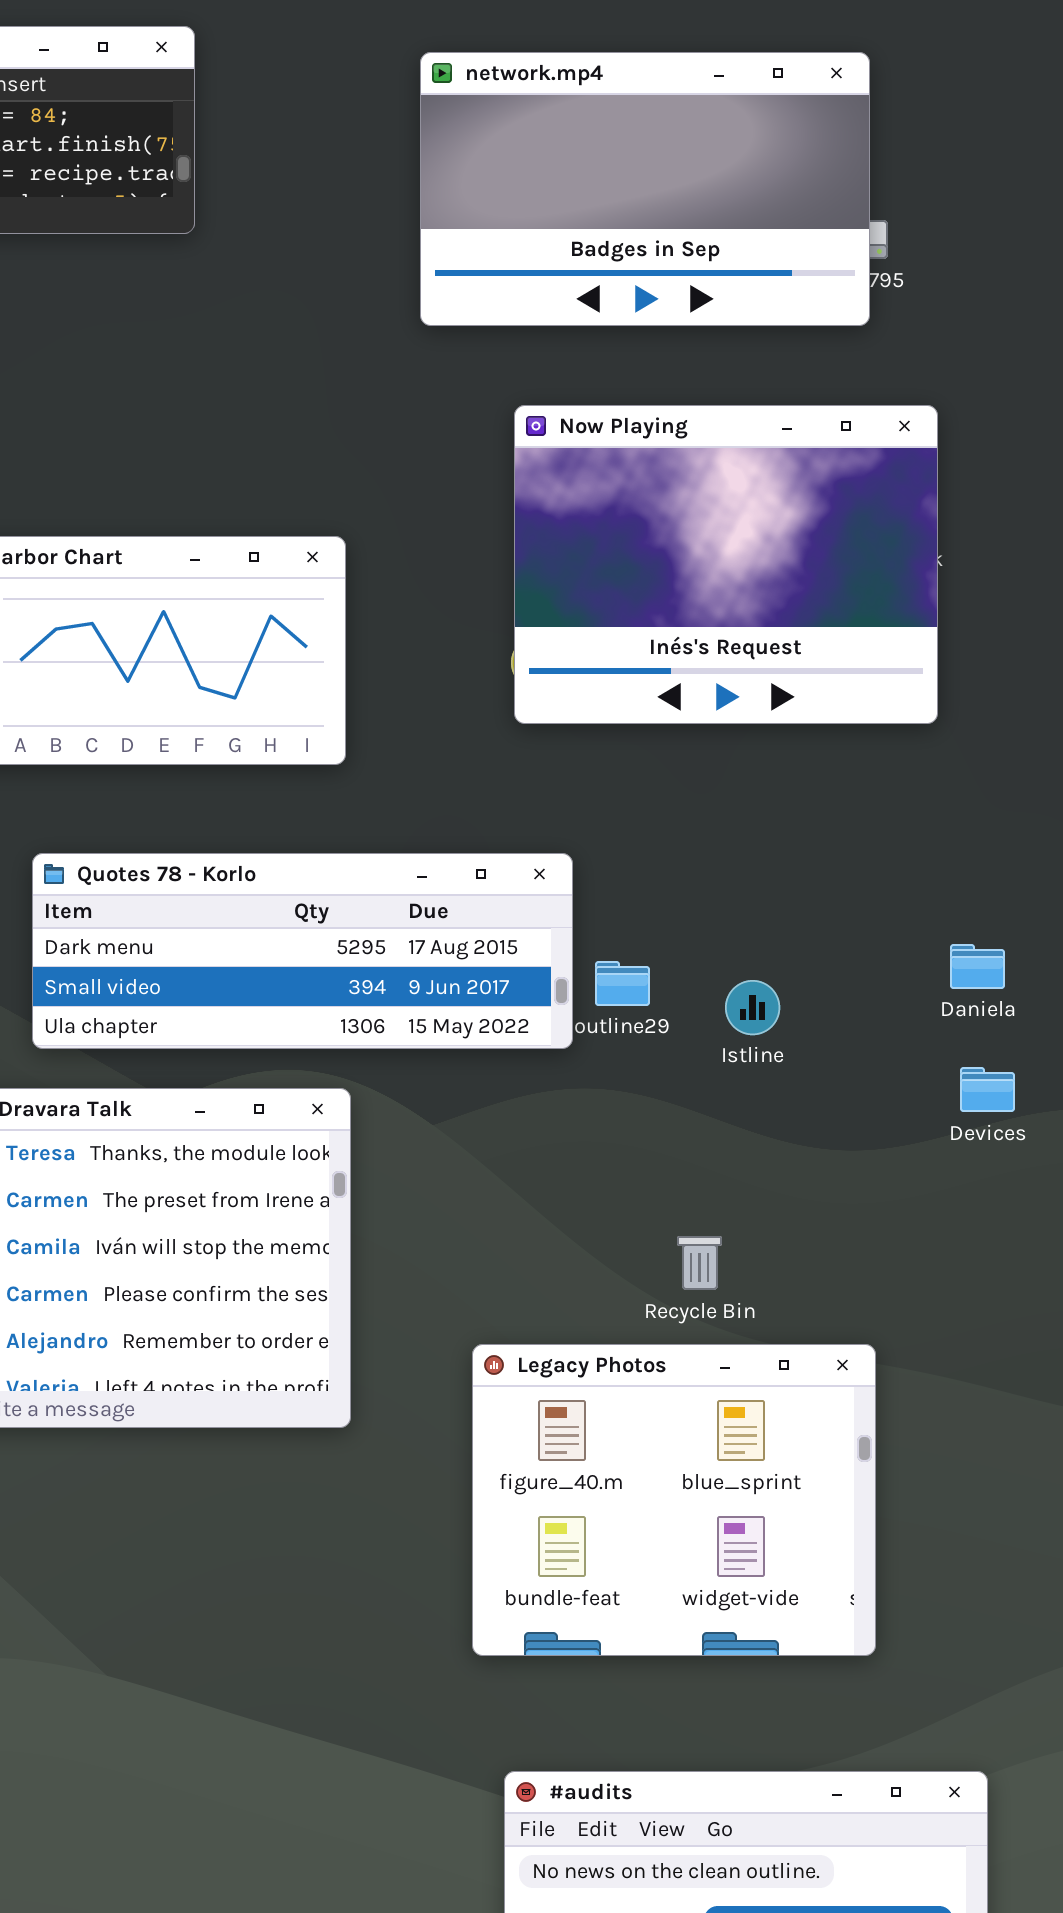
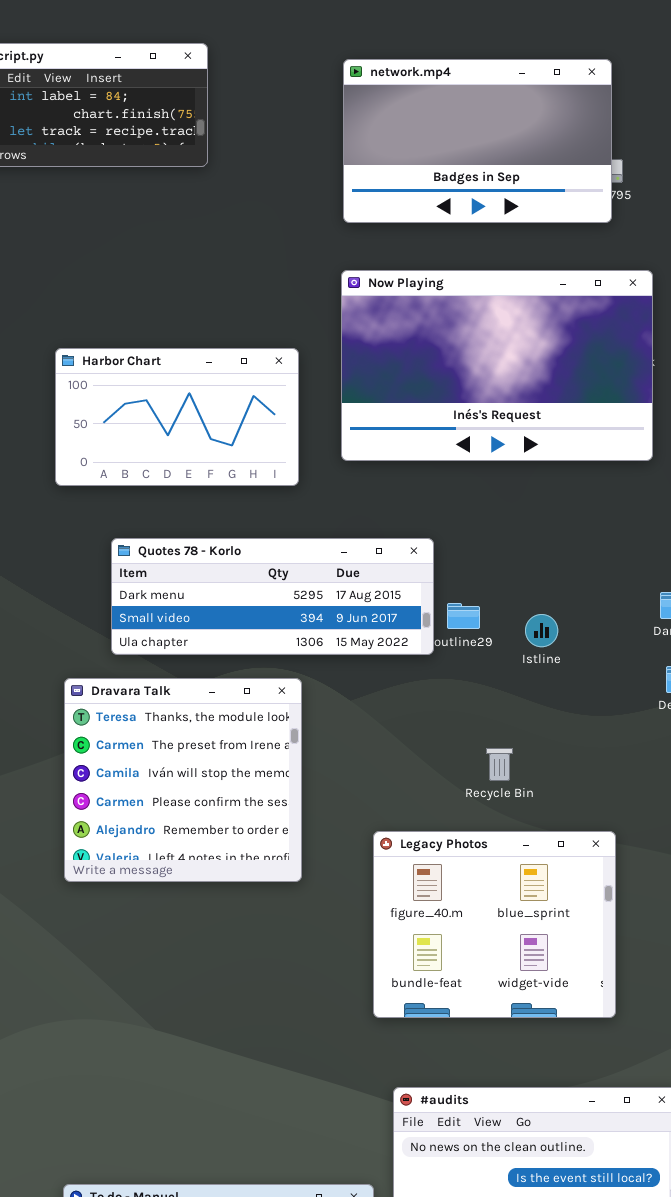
Now Playing: [514,405,938,724] -> [341,270,653,461], resized
Recycle Bin: [677,1236,722,1290] -> [486,748,513,781], moved

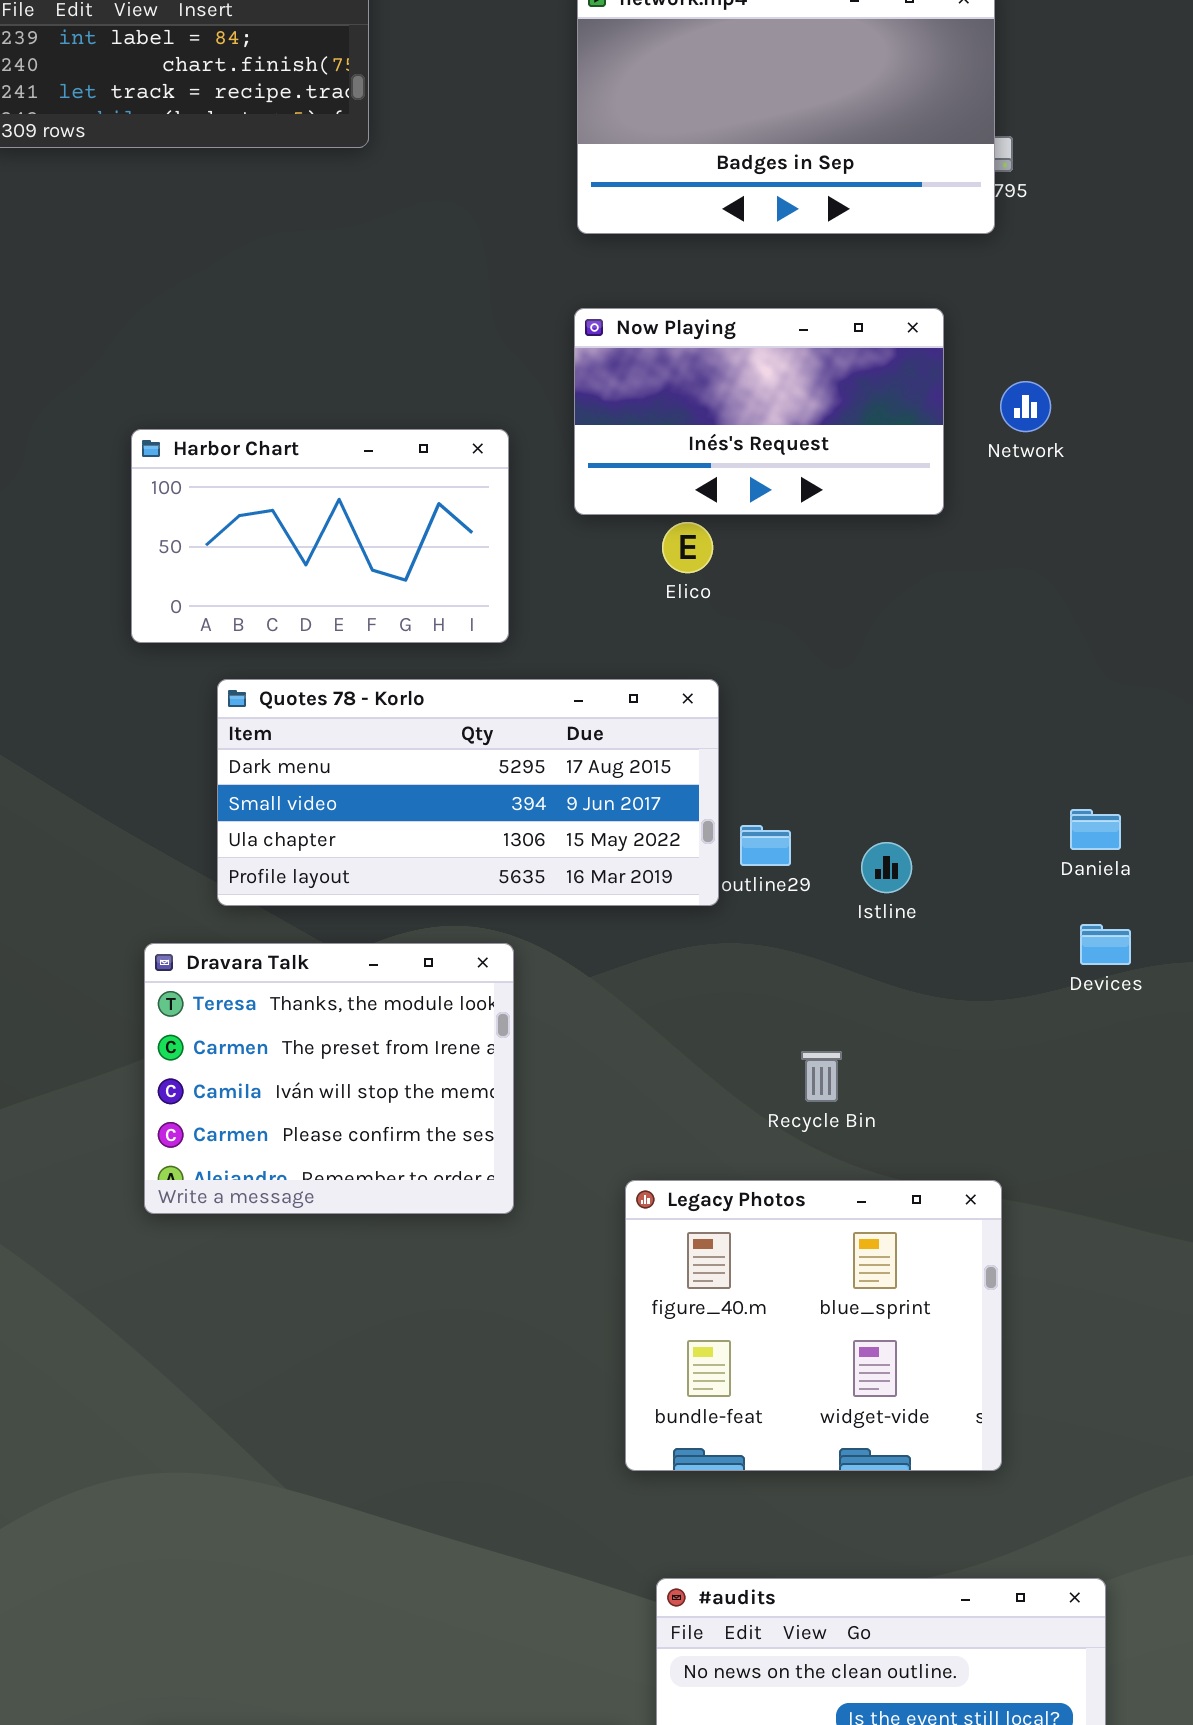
Now Playing: [341,270,653,461] -> [574,308,944,515], resized
Quotes 78 - Korlo: [111,538,434,655] -> [217,679,719,906], resized
Dravara Talk: [64,678,302,882] -> [144,943,514,1214], resized

